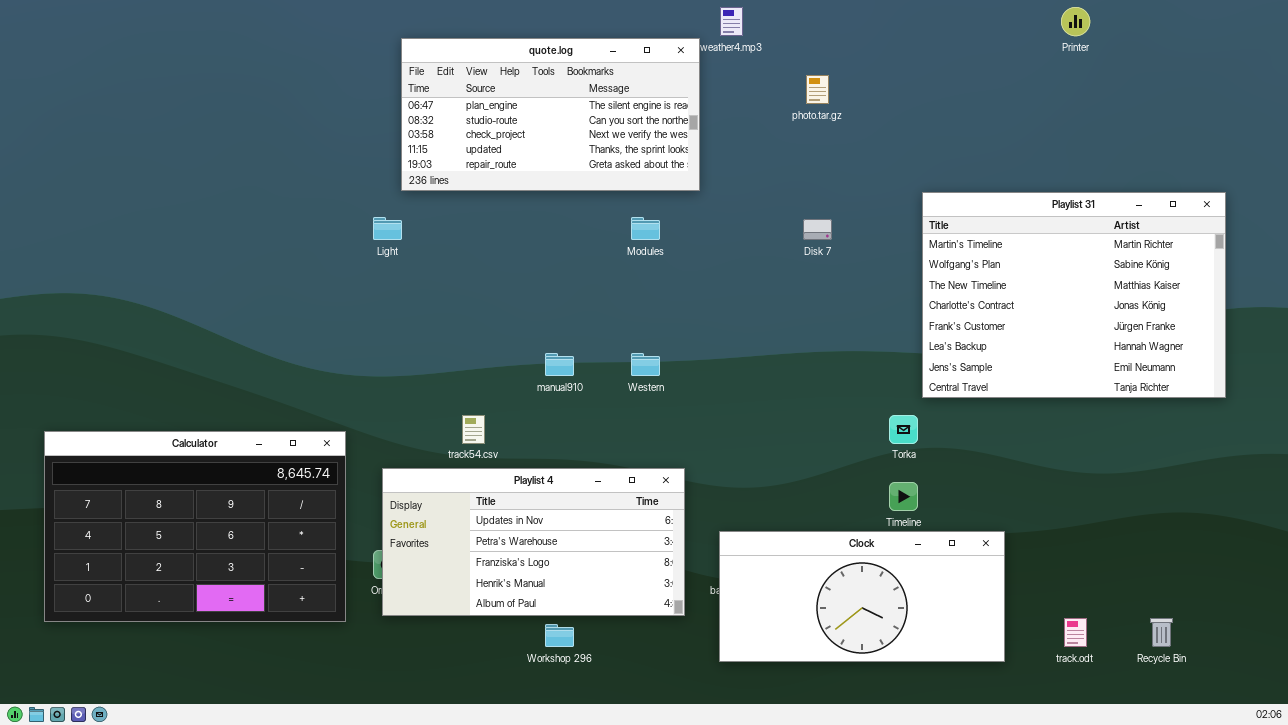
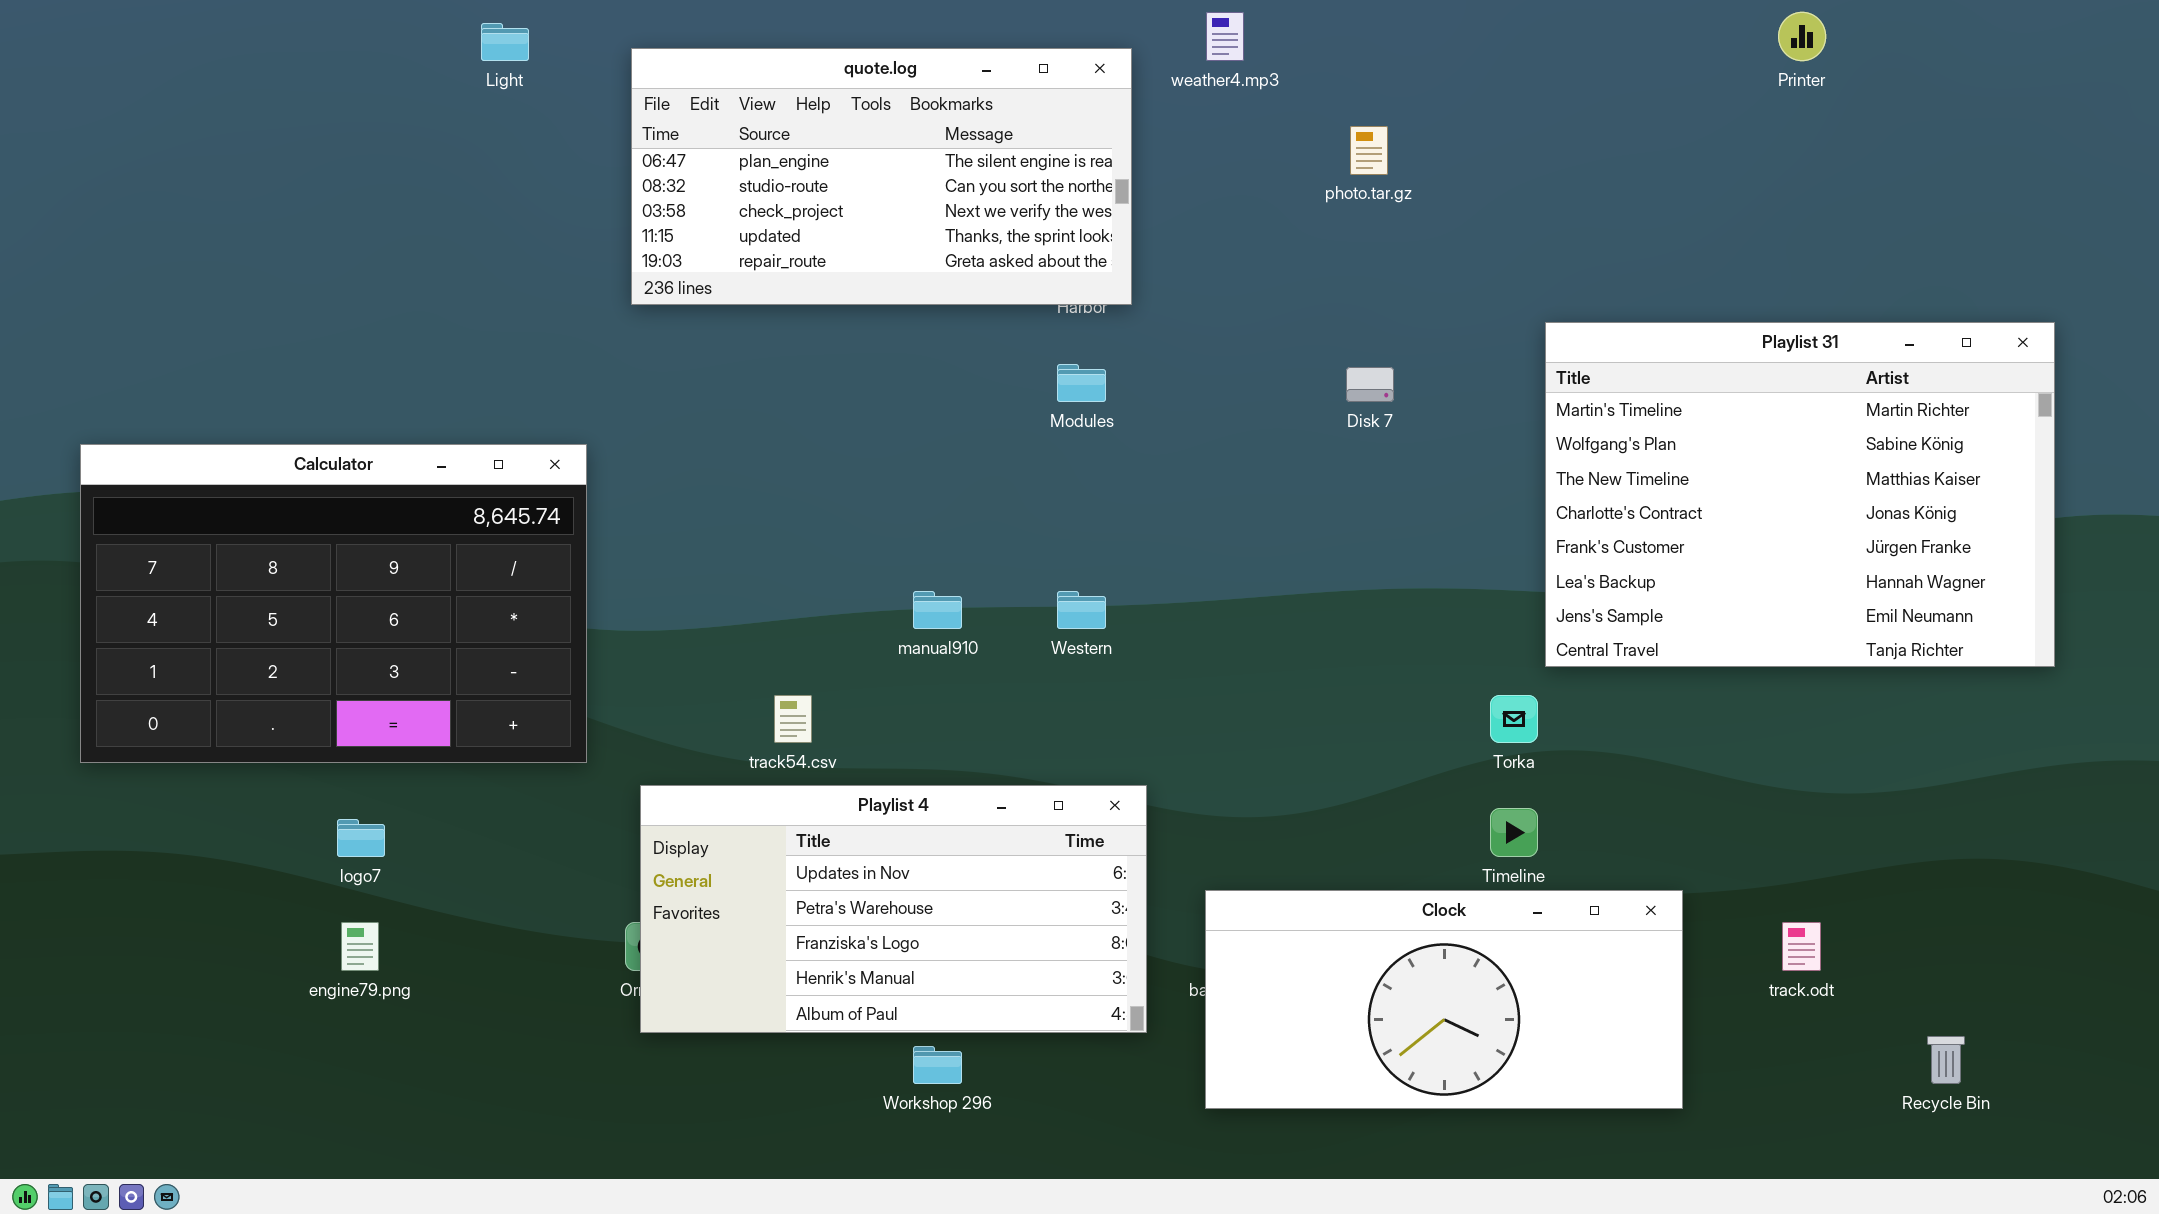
quote.log: [401,38,700,191] -> [631,48,1132,305], moved
Light: [373,217,402,240] -> [481,23,529,61], moved
Calculator: [44,431,346,622] -> [80,444,587,763], moved
track.odt: [1064,618,1087,647] -> [1782,922,1821,971], moved

